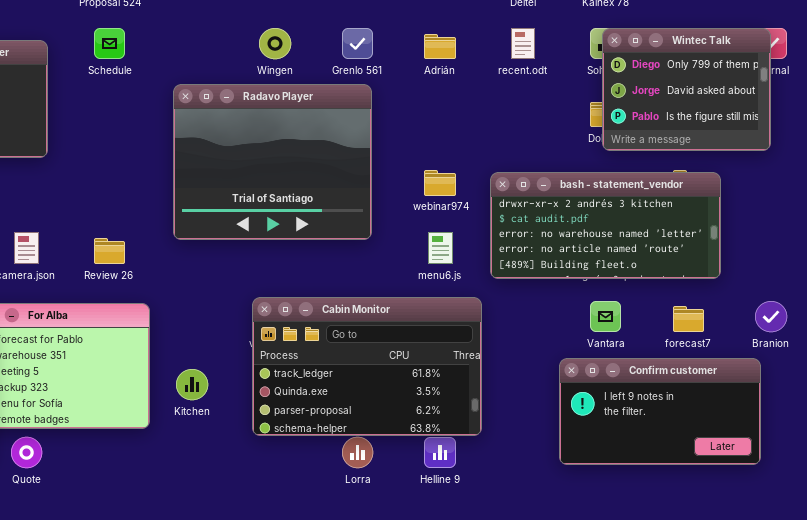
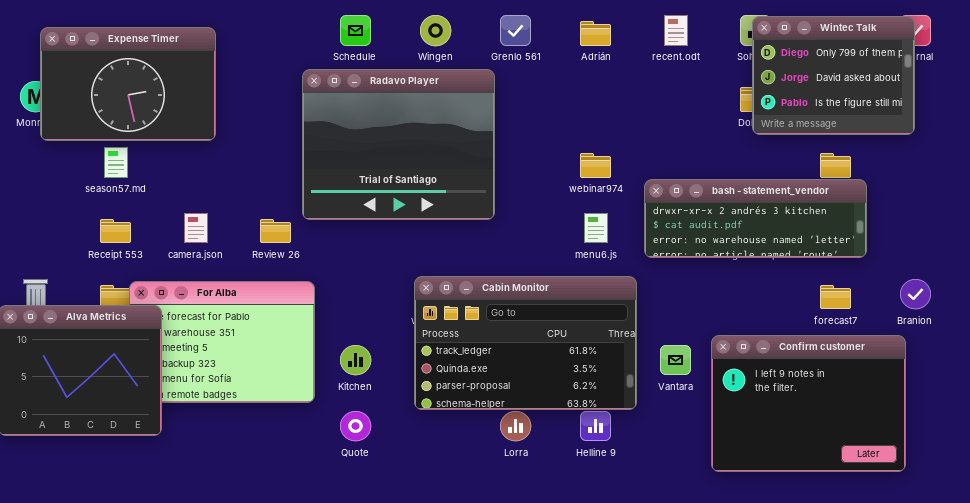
Schedule: [94,28,125,59] -> [340,15,371,46], moved
Radavo Player: [173,84,372,240] -> [302,69,495,220], moved
bash - statement_vendor: [490,172,721,279] -> [644,179,867,258], resized
Vantara: [590,301,621,332] -> [660,345,691,375], moved
Confirm customer: [559,358,761,465] -> [711,335,906,472], resized
Quote: [11,437,42,468] -> [340,411,371,441], moved

